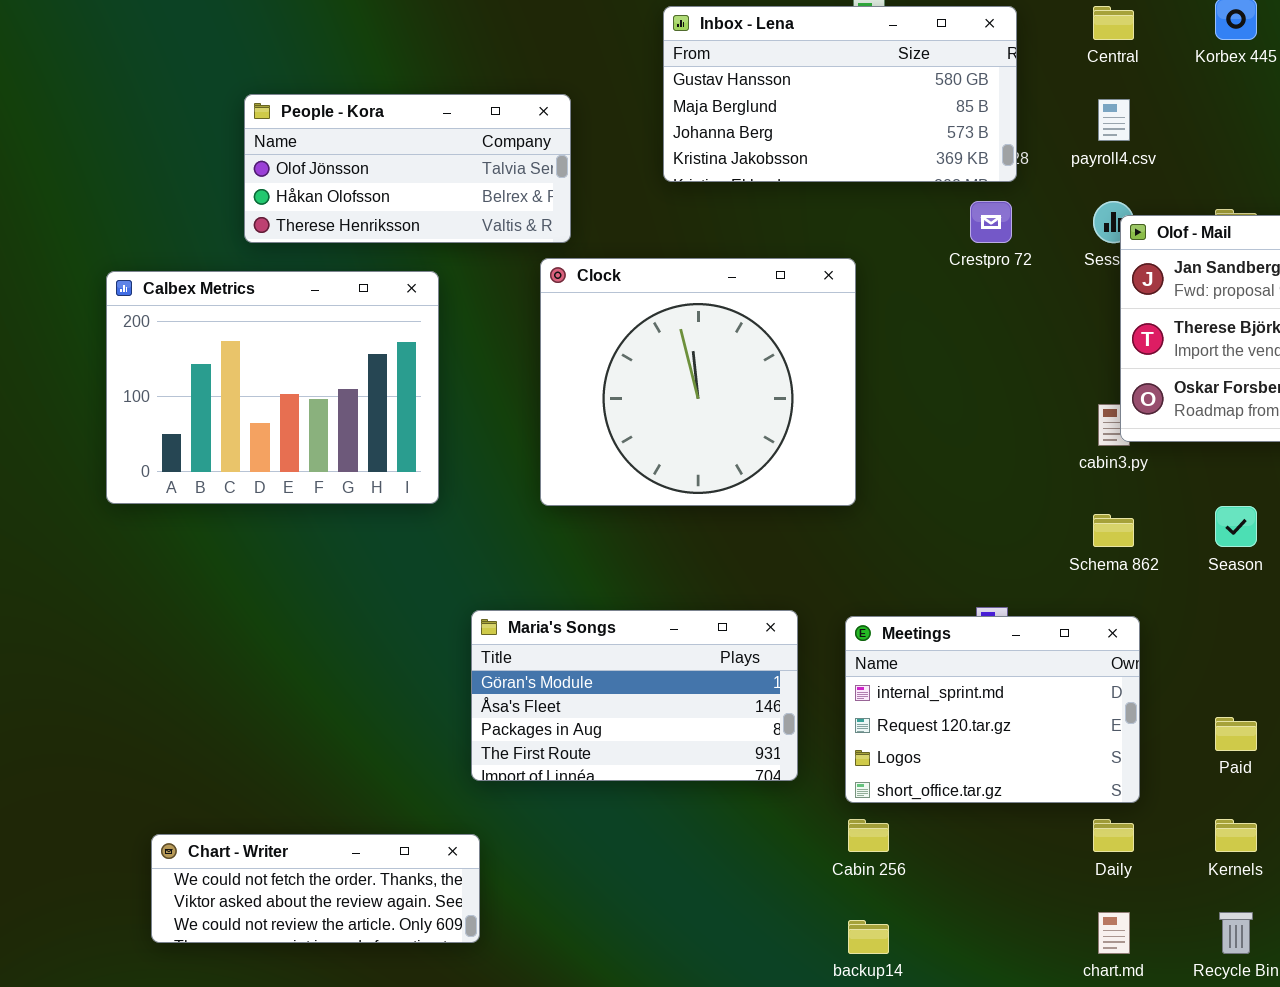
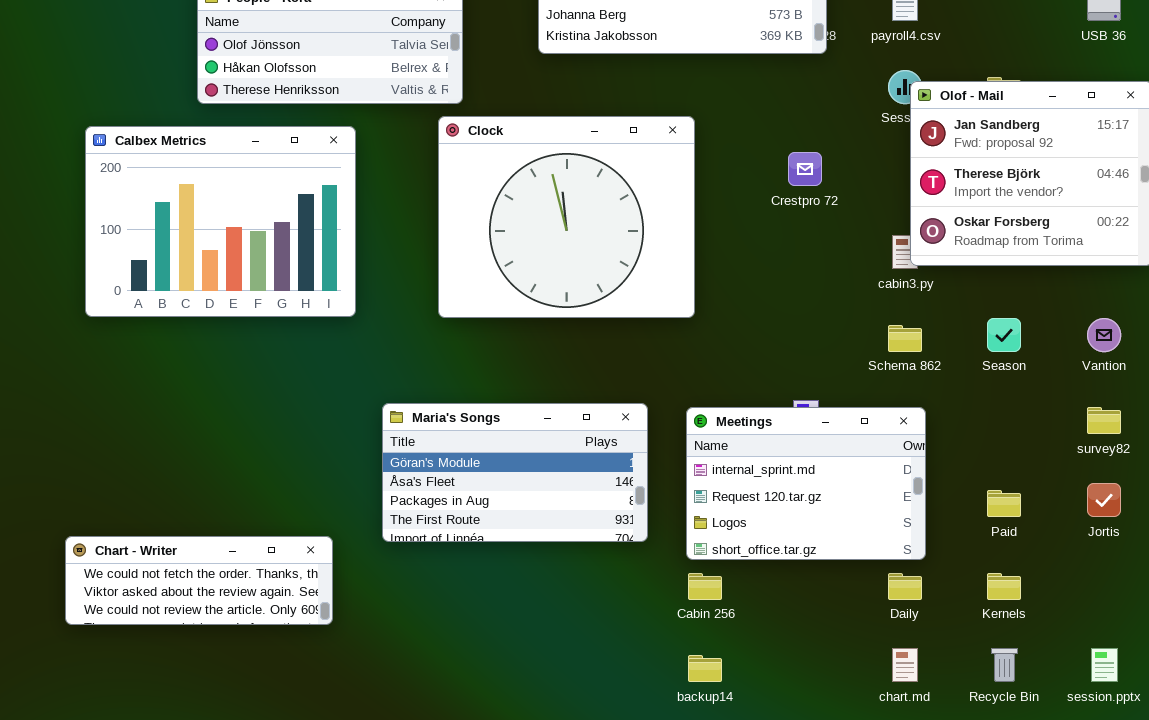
Crestpro 72: [970,201,1012,243] -> [788,152,822,186], moved
Chart - Writer: [151,834,480,943] -> [65,536,333,625], moved

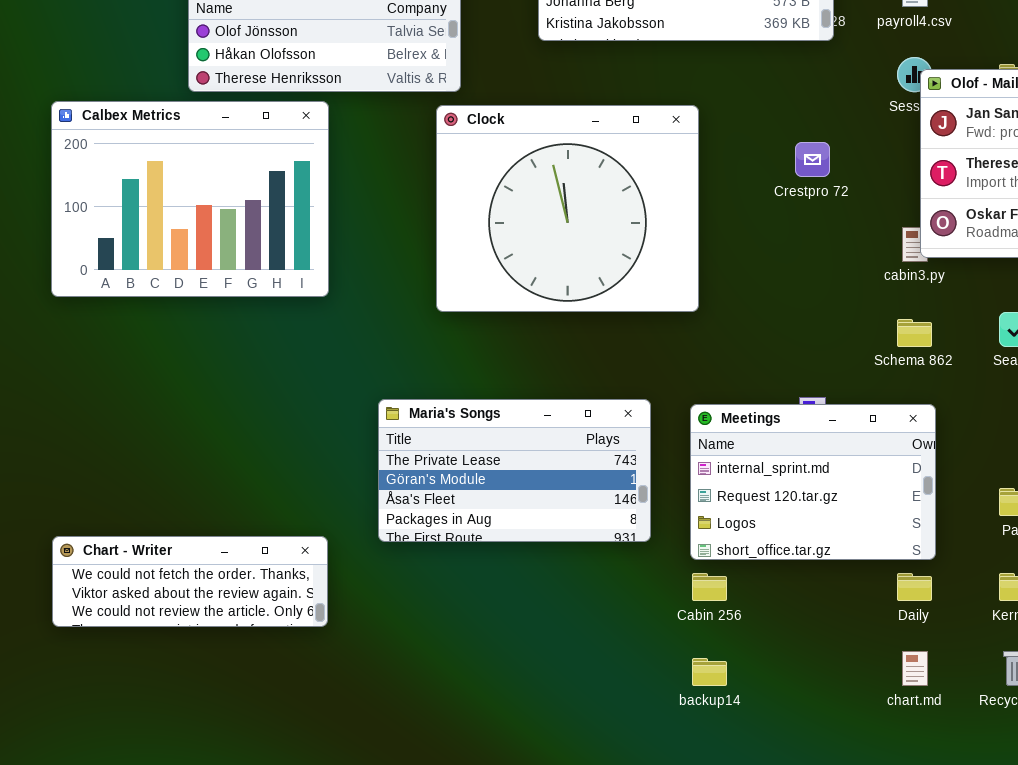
Calbex Metrics: [85,126,356,317] -> [51,101,329,297], moved
Maria's Songs: [382,403,648,542] -> [378,399,651,542], scrolled up 1 row

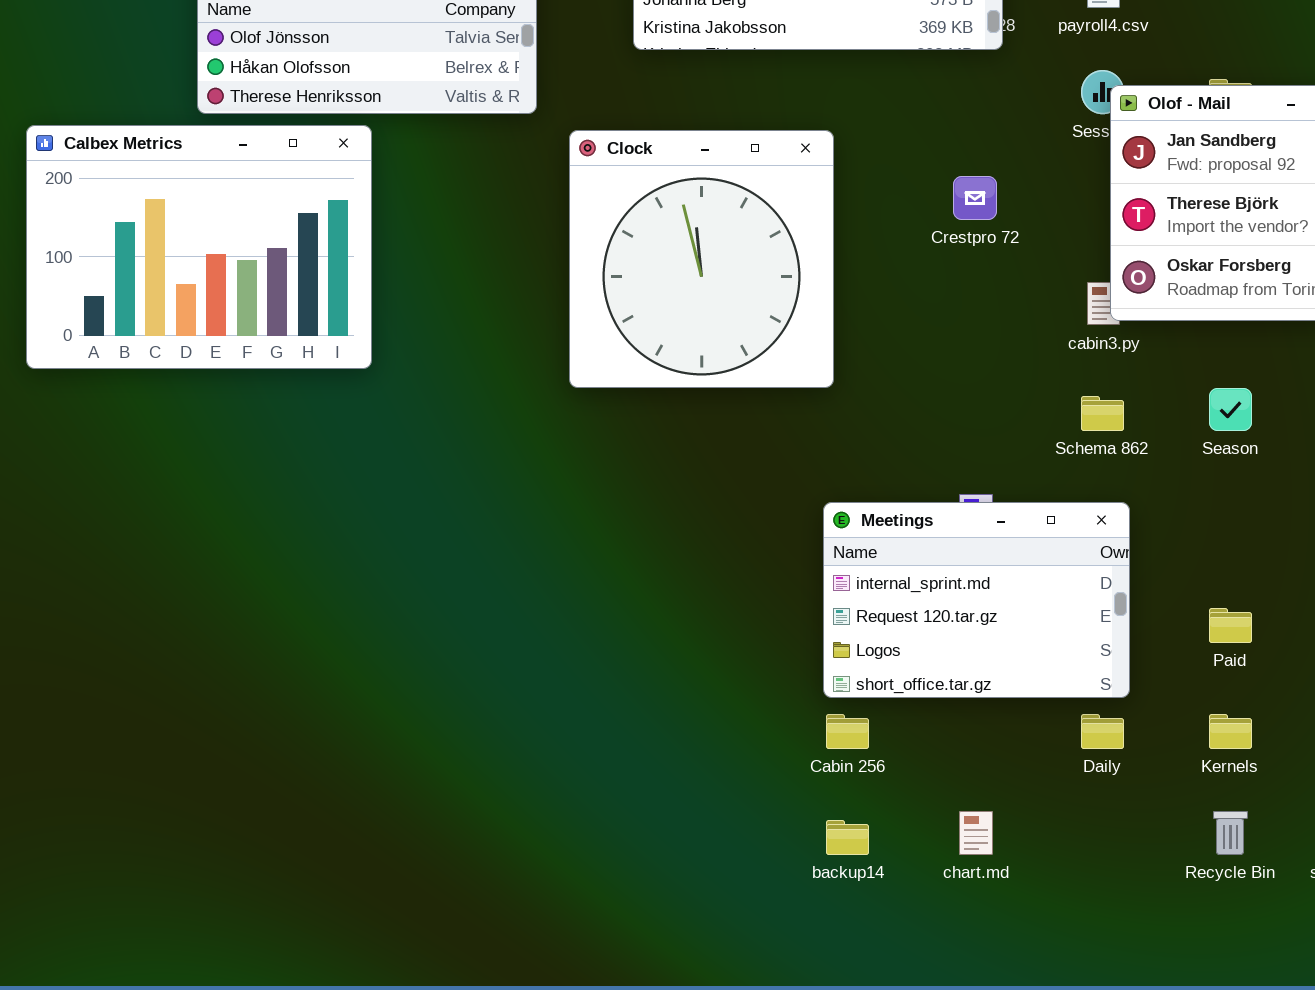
Clock: [436,105,699,312] -> [569,130,834,388], resized
Maria's Songs: [378,399,651,542] -> none, closed
Chart - Writer: [52,536,328,627] -> none, closed
chart.md: [902,651,928,686] -> [959,811,993,855], moved

